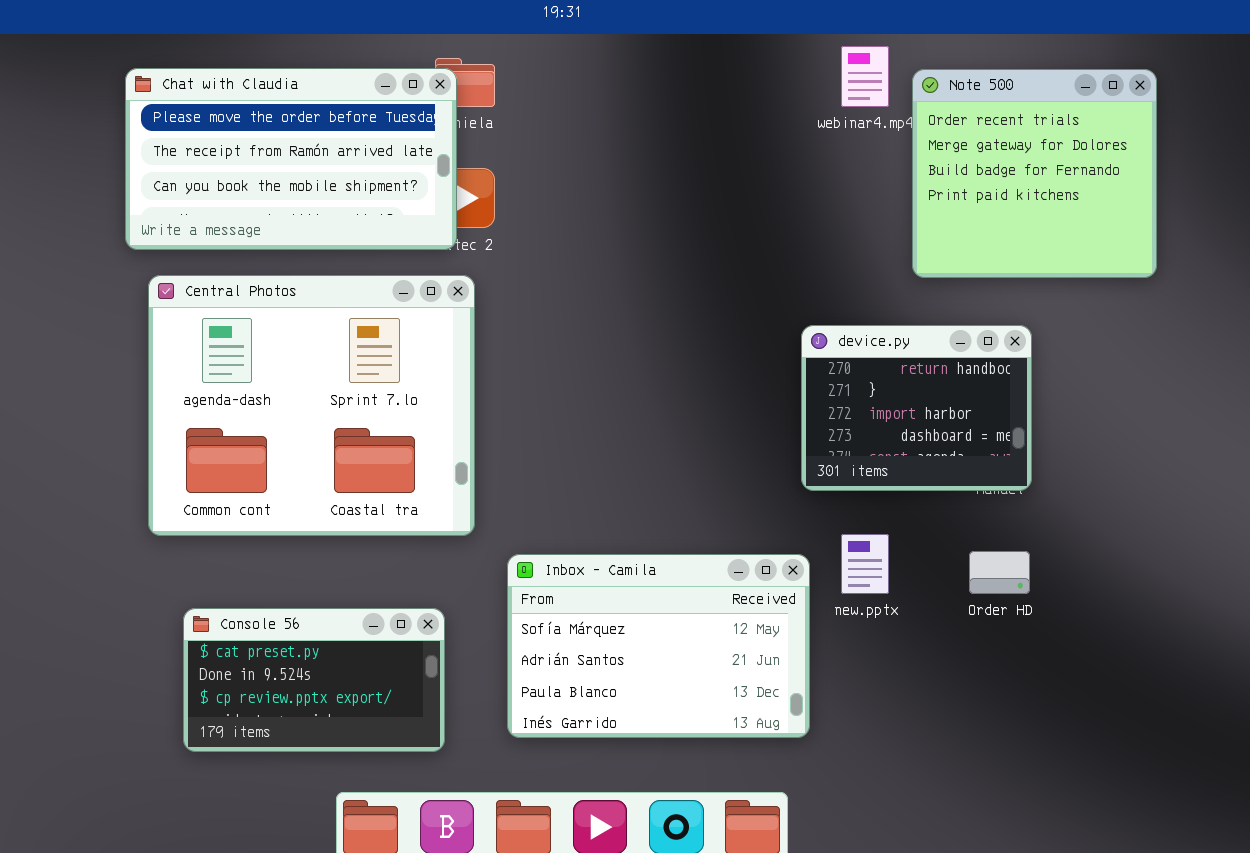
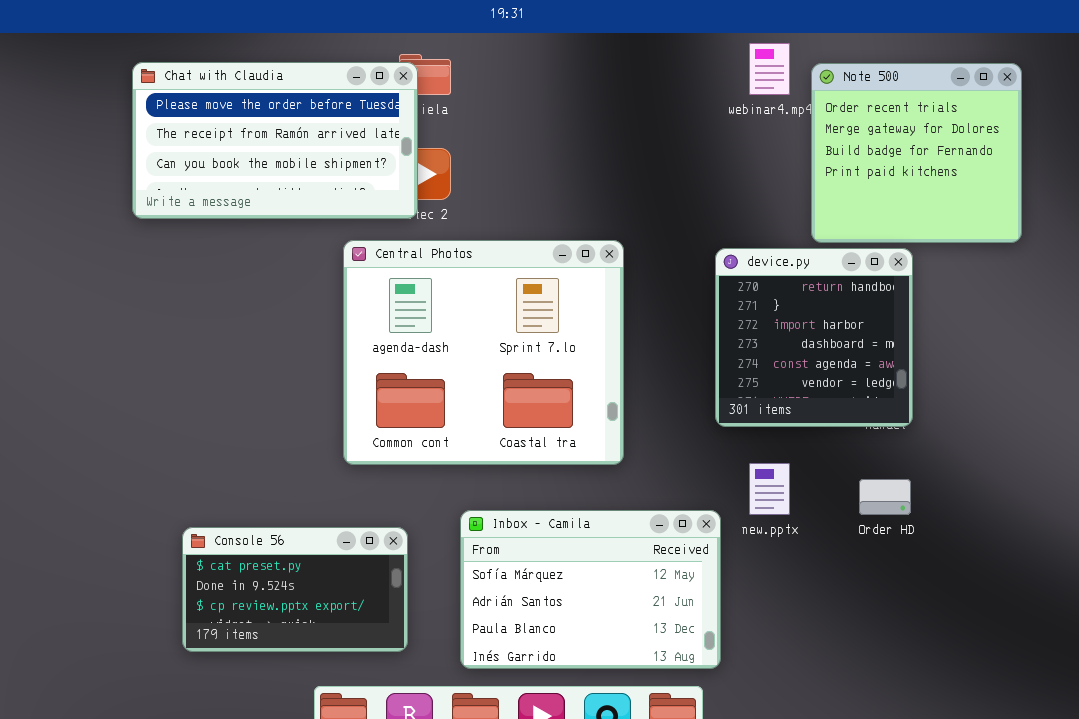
Central Photos: [148,275,475,536] -> [343,240,624,465], moved
device.py: [801,325,1032,491] -> [715,248,913,427], resized
Inbox - Camila: [507,554,810,738] -> [460,510,721,669], moved

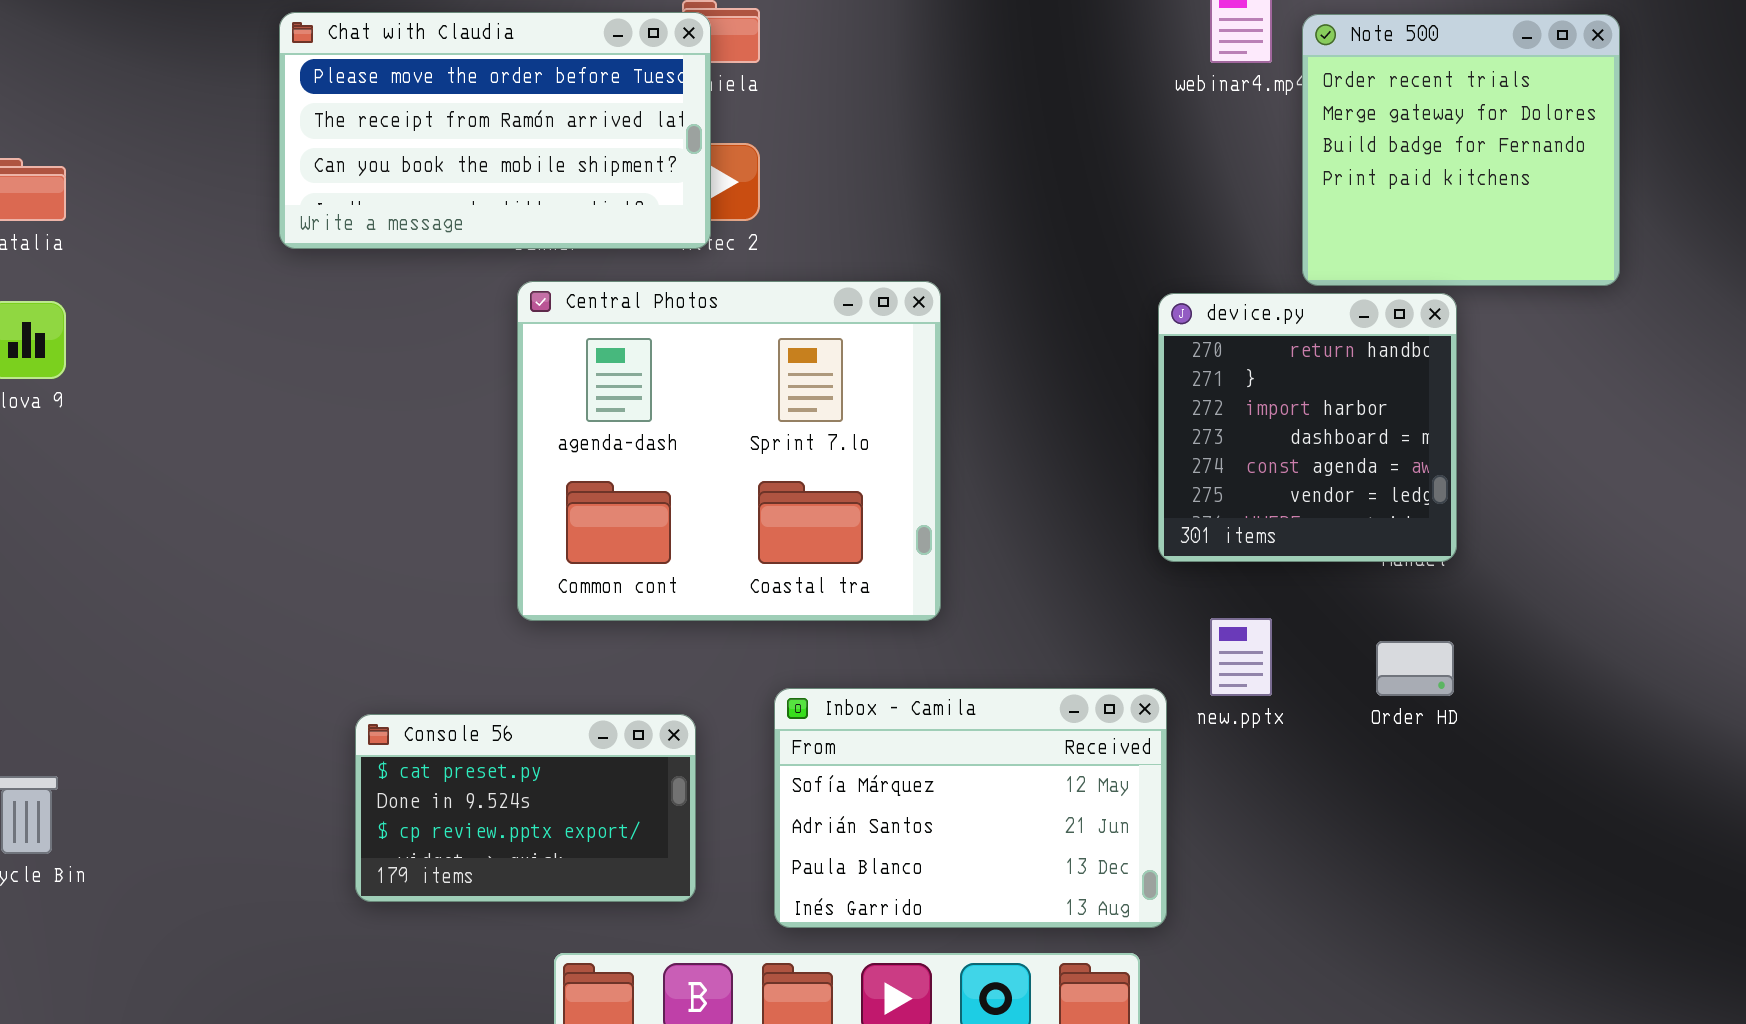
Central Photos: [343,240,624,465] -> [517,281,941,621], moved

